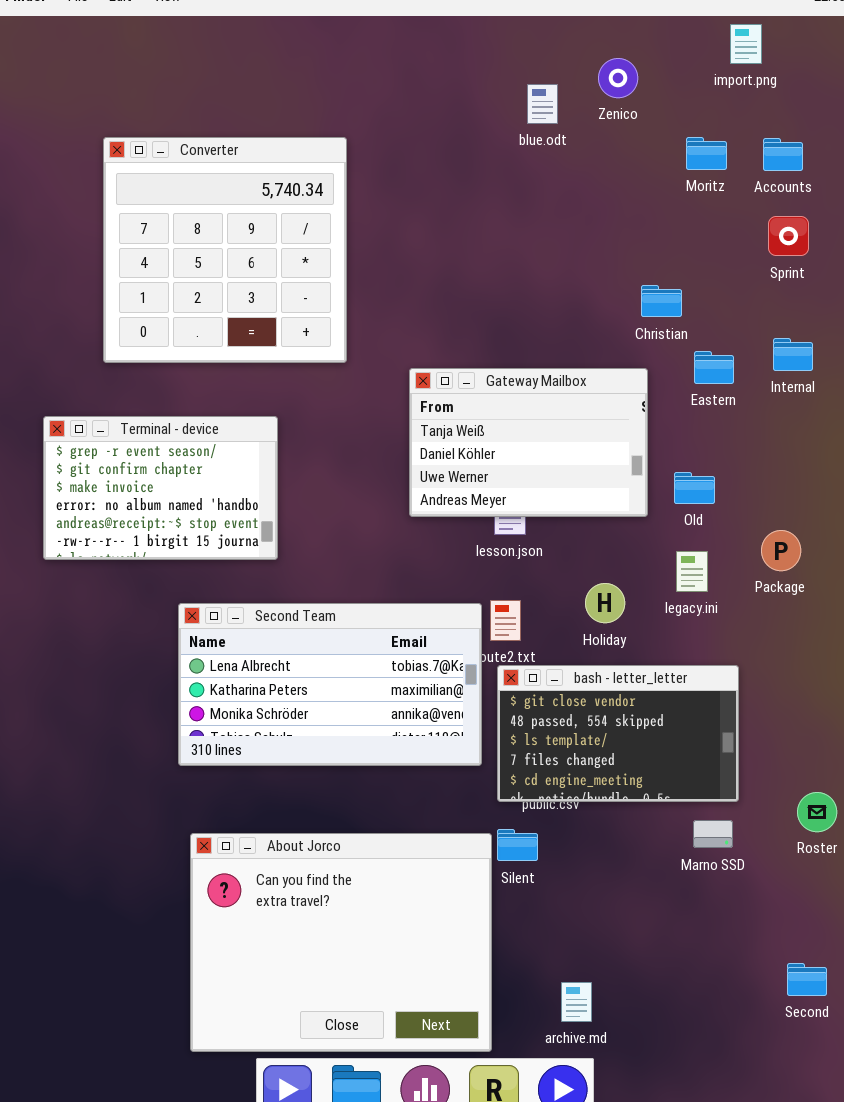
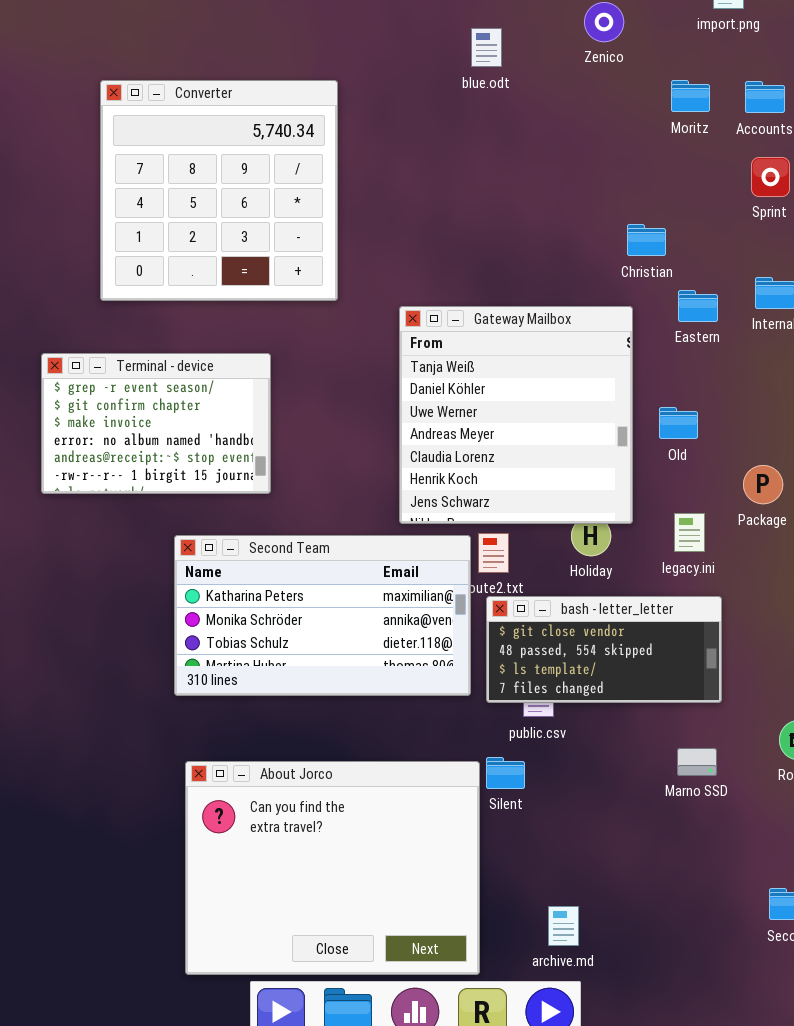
blue.odt: [527,84,558,124] -> [471,28,502,67], moved
Gateway Mailbox: [409,368,648,517] -> [399,306,633,524], resized
legacy.ini: [676,551,708,592] -> [674,513,705,552], moved
Second Team: [178,603,482,766] -> [174,535,471,696], scrolled down 1 row
bash - letter_letter: [497,665,739,802] -> [486,596,722,703], resized

